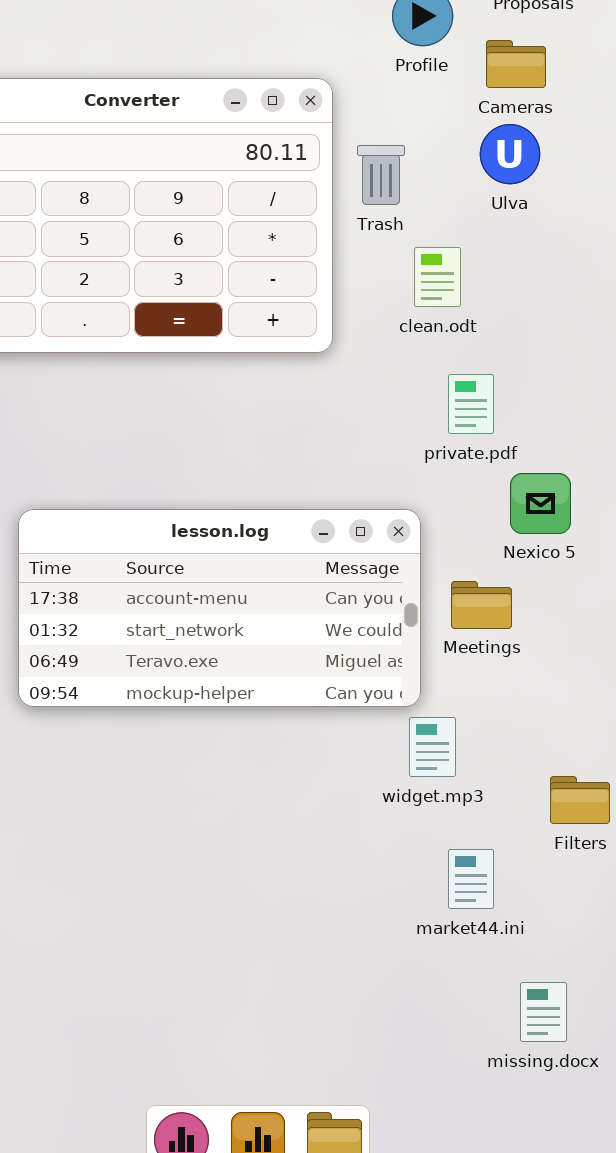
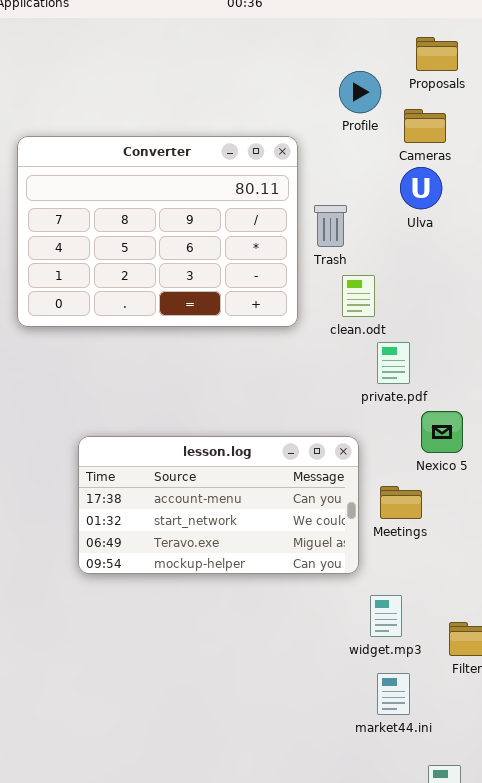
Trash: [357,145,405,205] -> [314,205,347,247], moved
clean.odt: [414,247,461,307] -> [342,275,375,317], moved
widget.mp3: [409,717,456,777] -> [370,595,402,637], moved

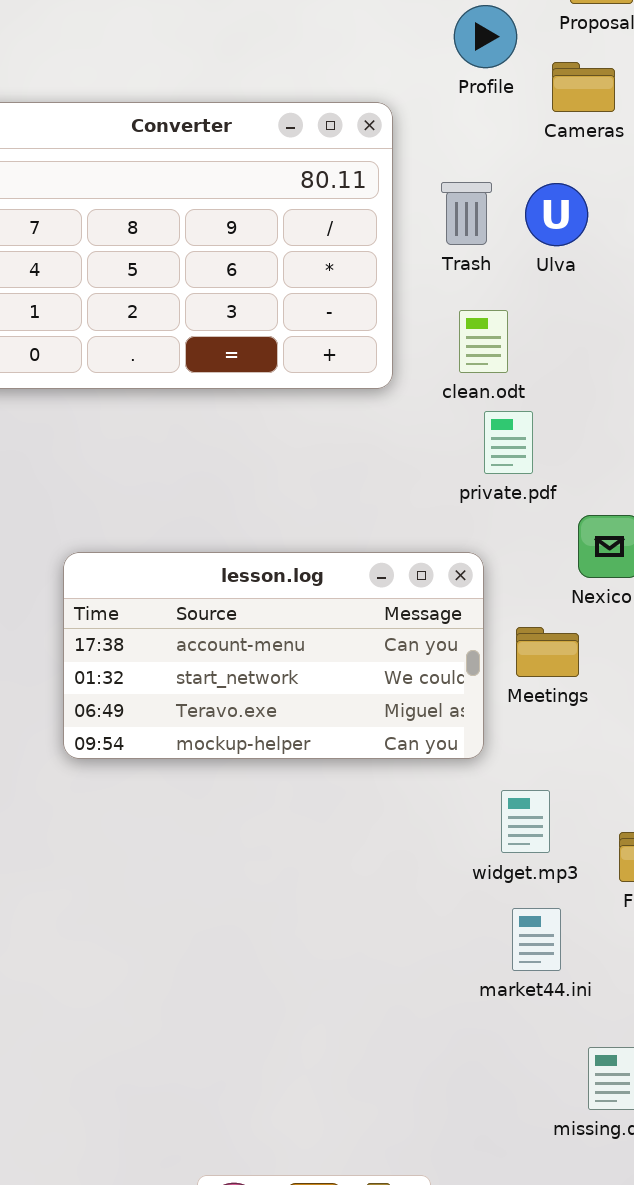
Ulva: [400,167,442,209] -> [525,183,588,246], moved
Trash: [314,205,347,247] -> [441,182,492,245], moved
private.pdf: [377,342,410,384] -> [484,411,533,474], moved

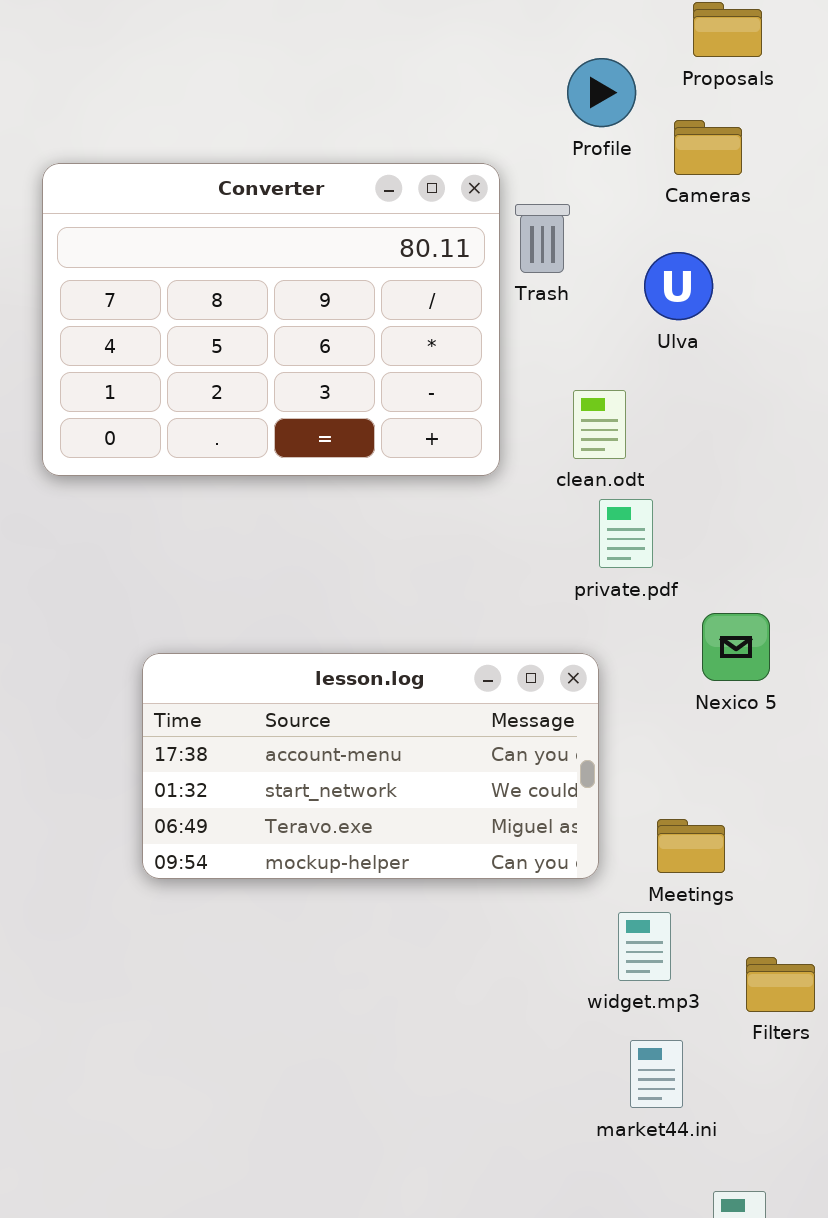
Trash: [441,182,492,245] -> [515,204,570,273], moved
Meetings: [516,627,579,677] -> [657,819,725,873], moved

